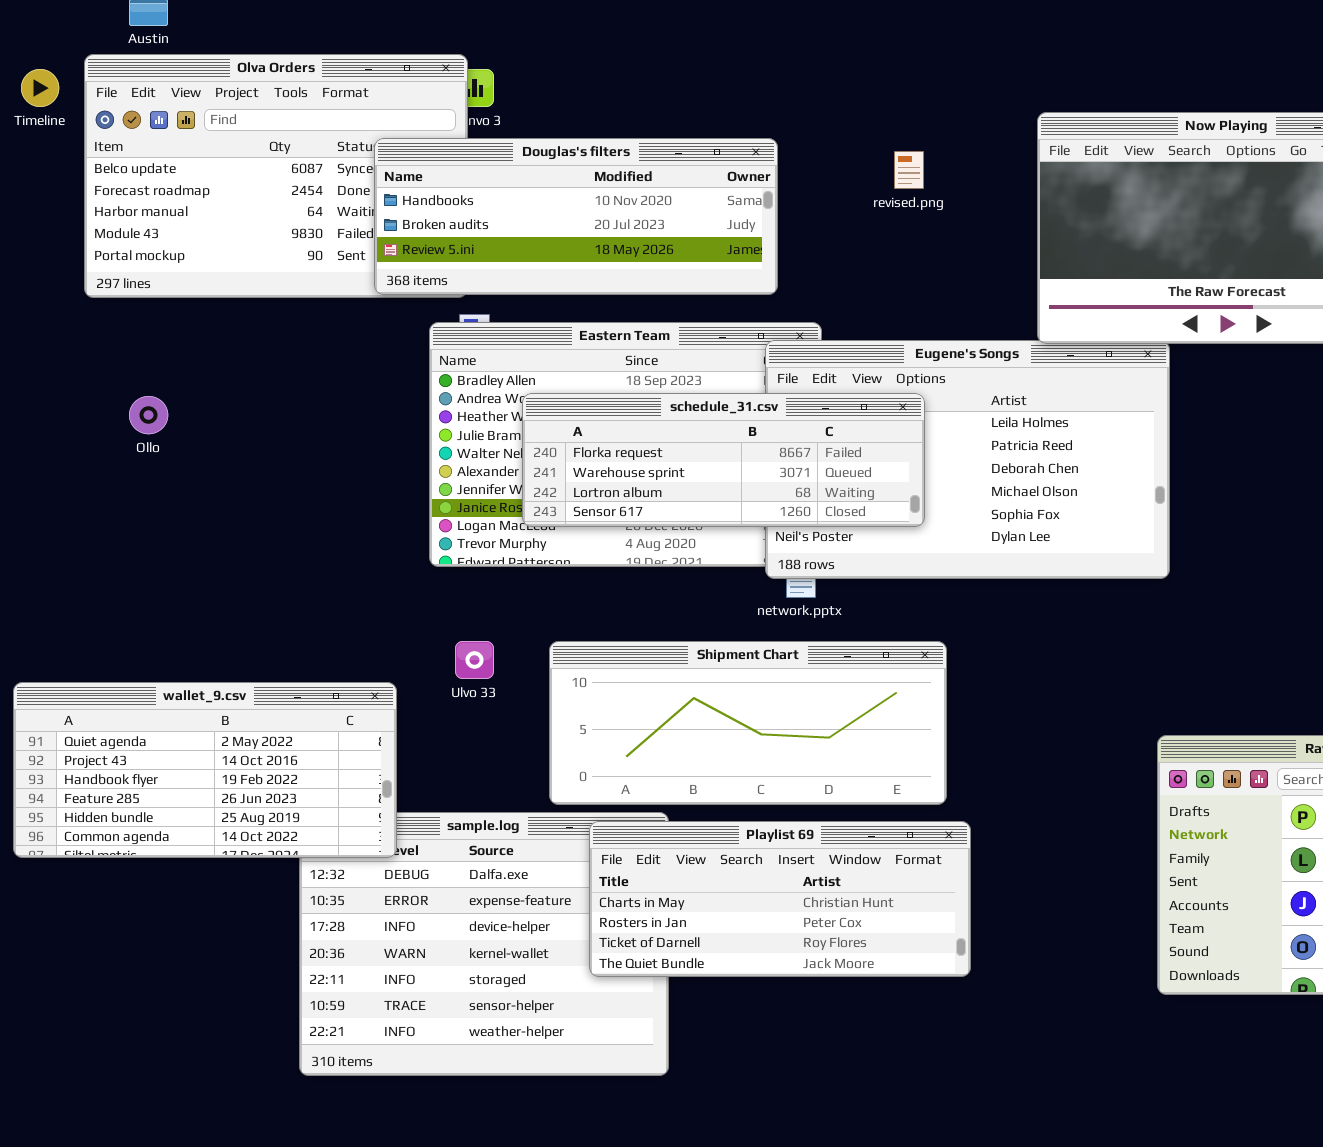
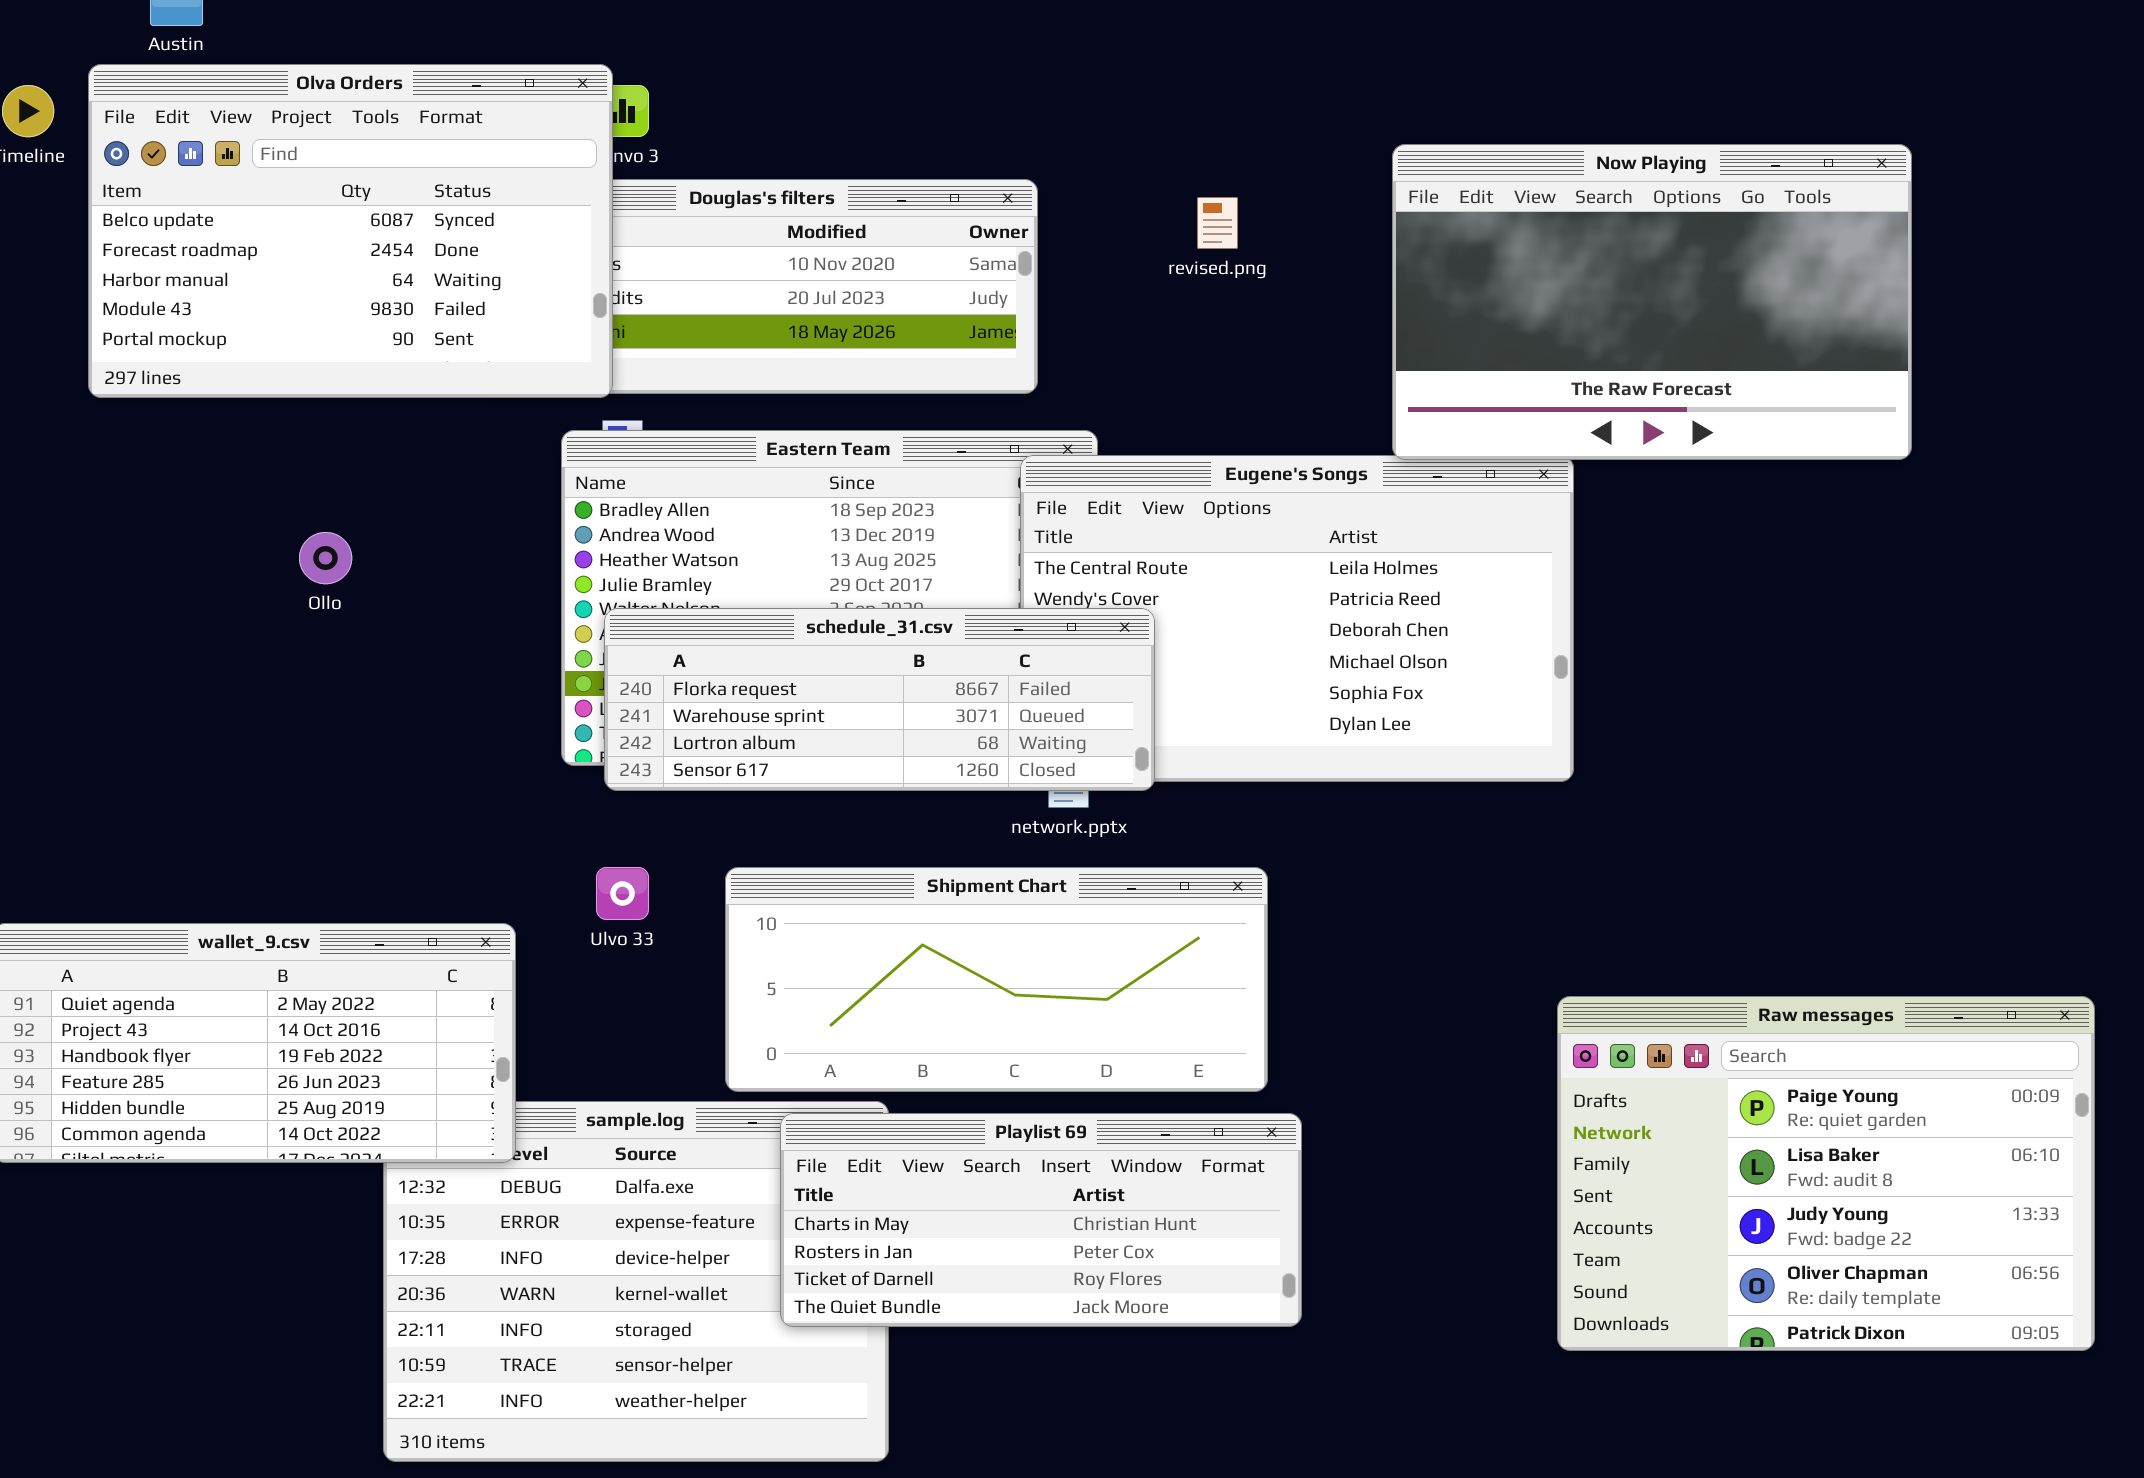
Olva Orders: [84,54,468,298] -> [88,64,613,398], raised
schedule_31.csv: [522,393,925,527] -> [604,608,1155,791], moved
Ollo: [129,396,168,434] -> [299,532,352,584], moved

